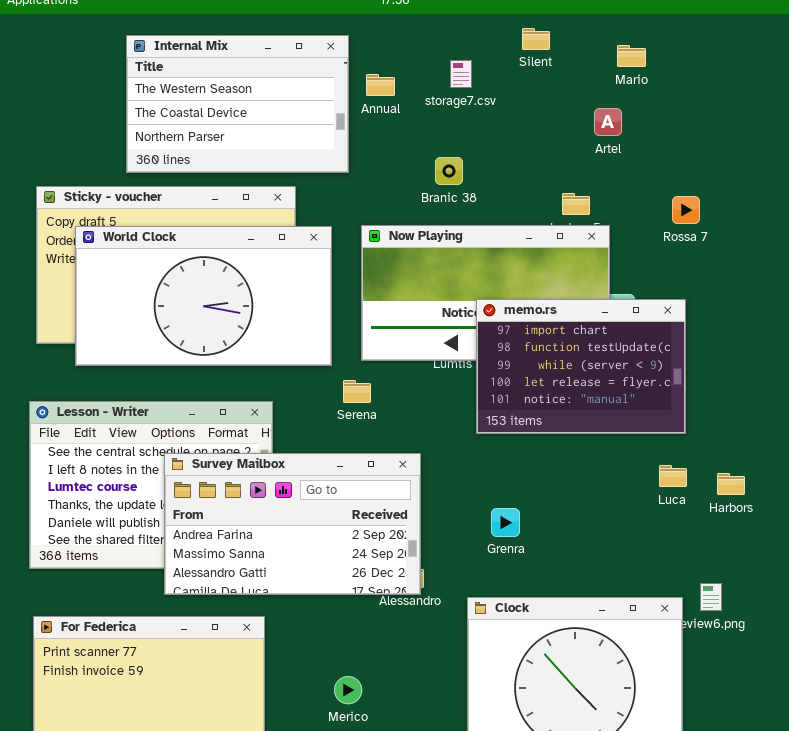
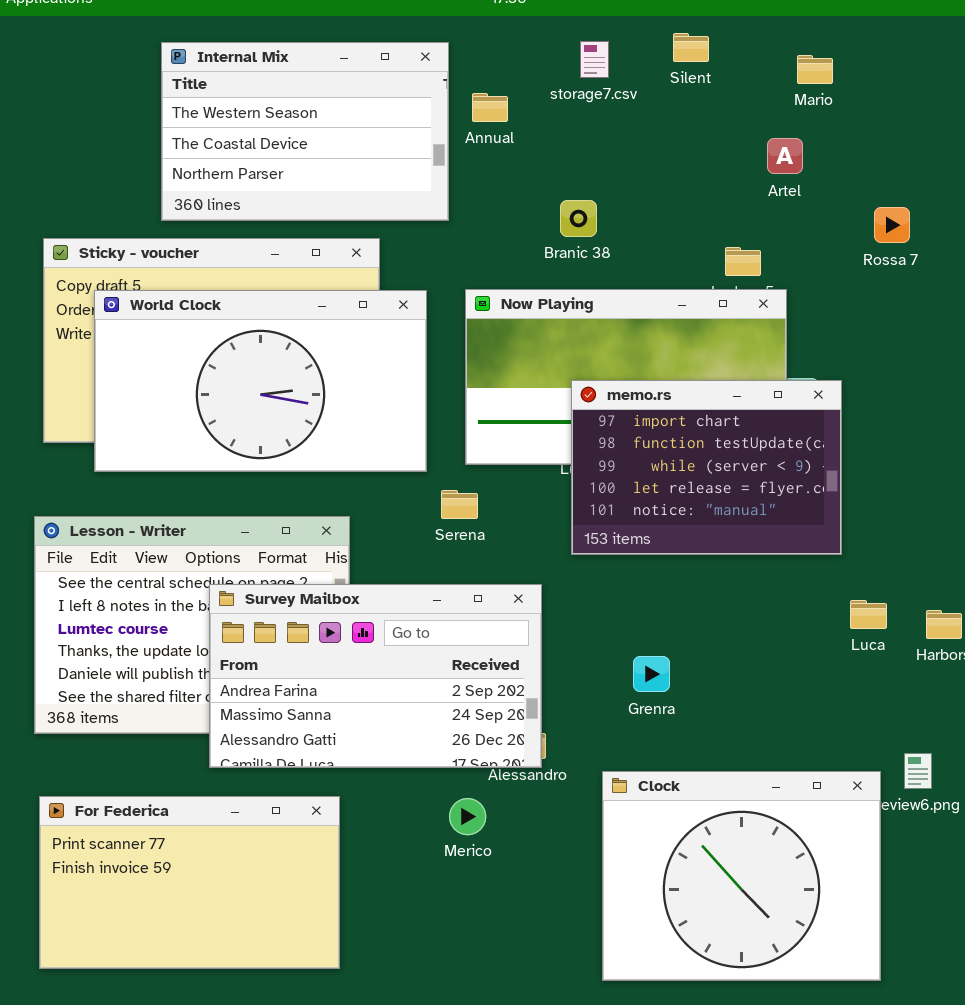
storage7.csv: [450,60,472,88] -> [580,41,609,78], moved
Rossa 7: [672,196,700,224] -> [874,207,910,243], moved
memo.rs: [476,299,686,434] -> [571,380,842,555], moved
Merico: [334,676,362,704] -> [449,798,486,835], moved

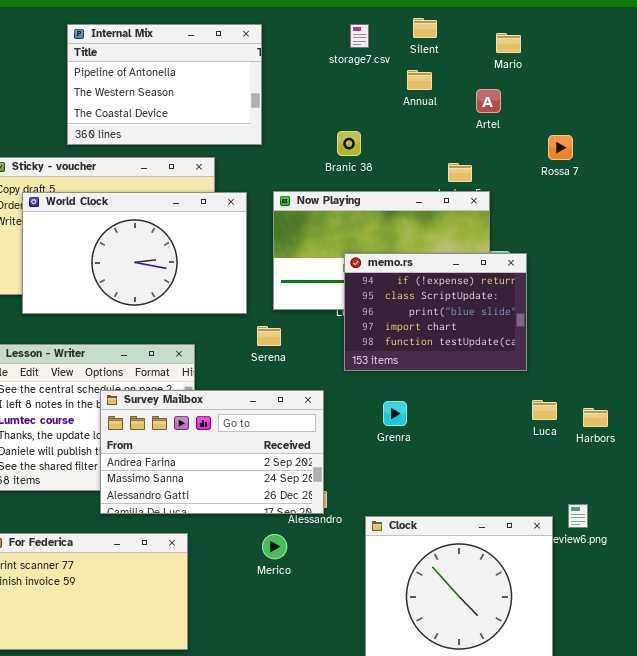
Internal Mix: [161,42,449,221] -> [67,24,262,145], scrolled up 1 row
Annual: [472,93,508,122] -> [407,70,432,90], moved
memo.rs: [571,380,842,555] -> [344,253,527,371], scrolled up 3 rows
Grenra: [633,656,670,692] -> [383,401,407,426], moved

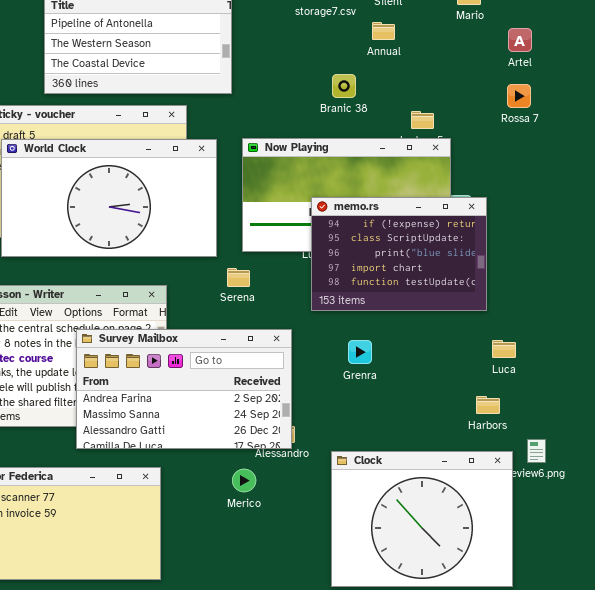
Artel: [476,89,501,113] -> [508,28,532,52], moved
Branic 38: [337,131,361,156] -> [332,74,356,98], moved
Harbors: [583,408,608,427] -> [476,396,500,414], moved

